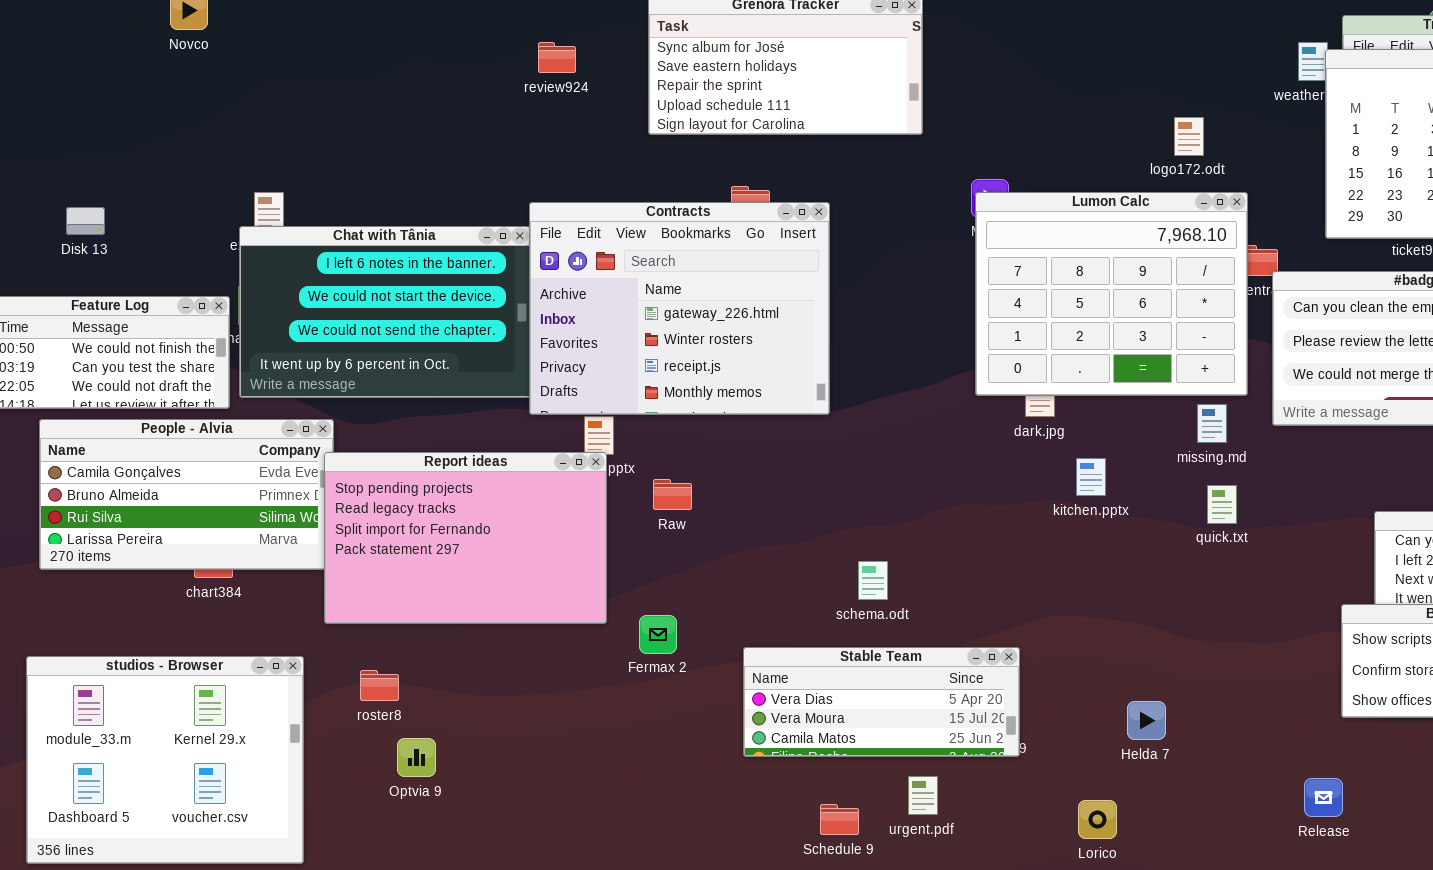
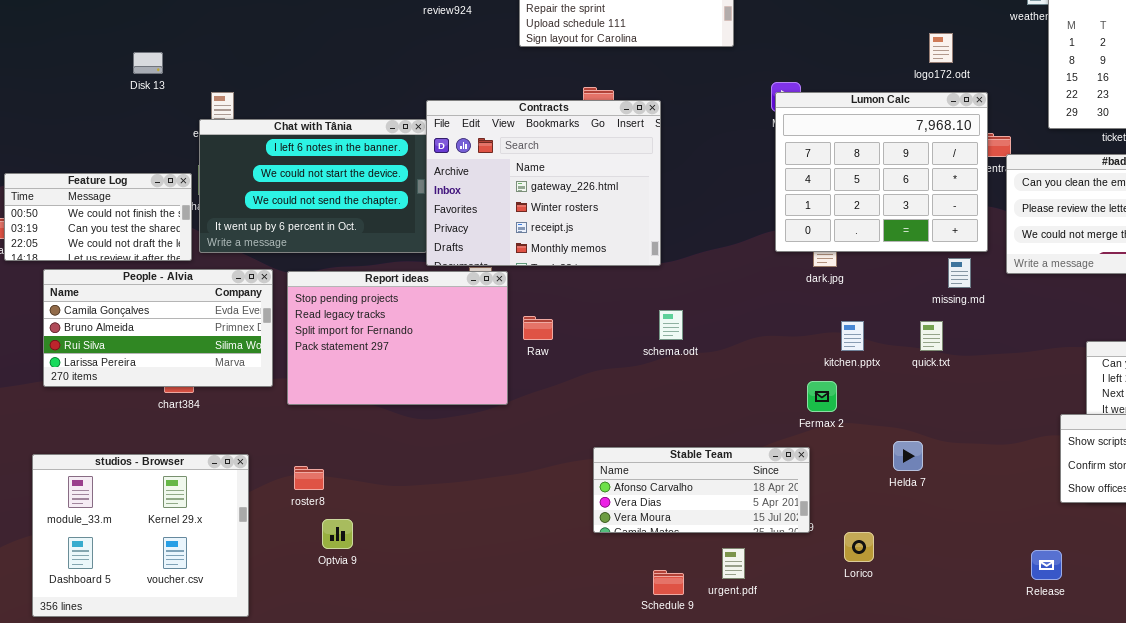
Disk 13: [66,207,105,235] -> [133,52,163,74], moved
Report ideas: [324,452,607,624] -> [287,271,508,405], moved
kitchen.pptx: [1076,458,1106,496] -> [841,321,864,351], moved
quick.txt: [1207,485,1237,524] -> [920,321,943,351], moved
schema.odt: [858,561,888,600] -> [659,310,683,340], moved
Fermax 2: [639,615,677,654] -> [807,381,837,412], moved
Stable Team: [743,647,1020,757] -> [593,447,810,533], scrolled up 1 row
Helda 7: [1127,701,1166,740] -> [893,441,923,471], moved
Lorico: [1078,800,1117,839] -> [844,532,874,562], moved

